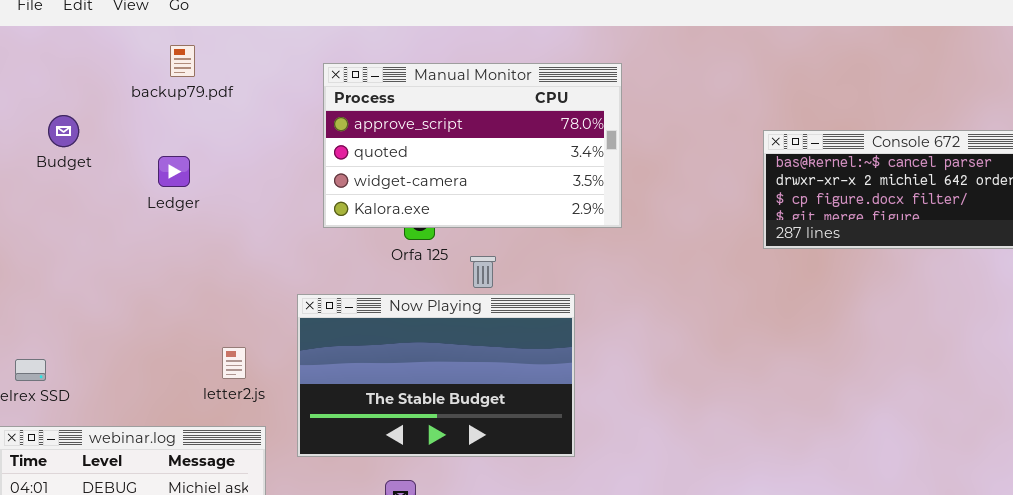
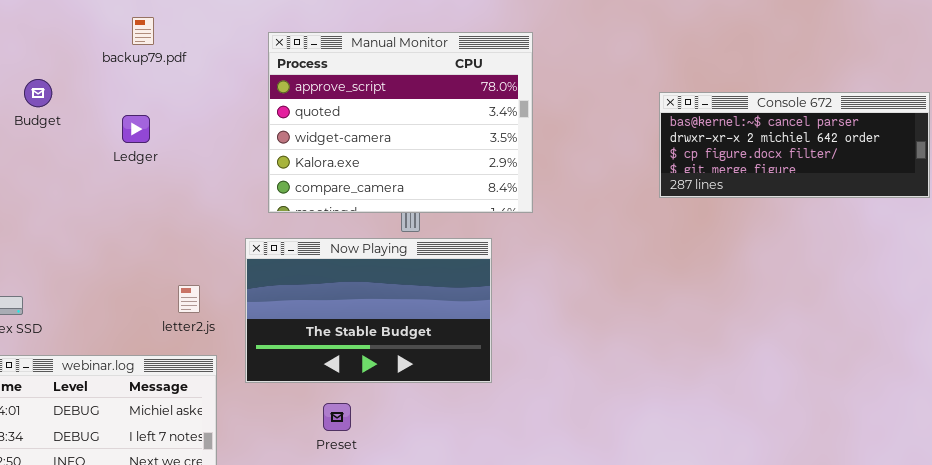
Manual Monitor: [323,63,622,228] -> [268,32,533,213], resized

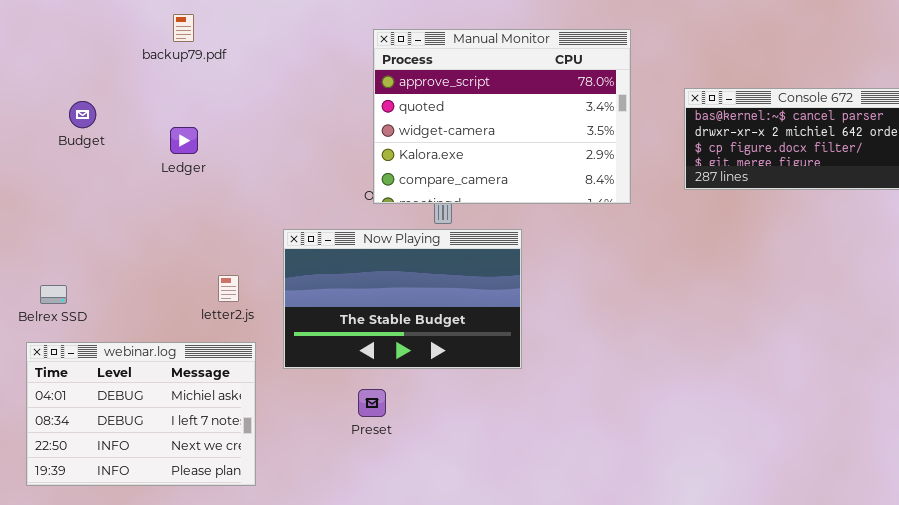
Manual Monitor: [268,32,533,213] -> [373,29,631,204], moved
Budget: [24,79,52,107] -> [69,101,96,128], moved
Ledger: [122,115,150,143] -> [170,127,198,154], moved

